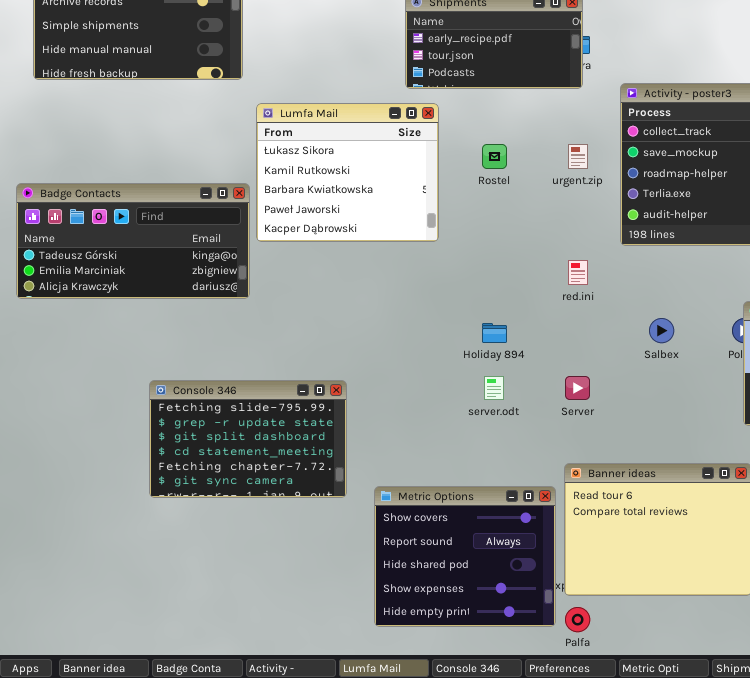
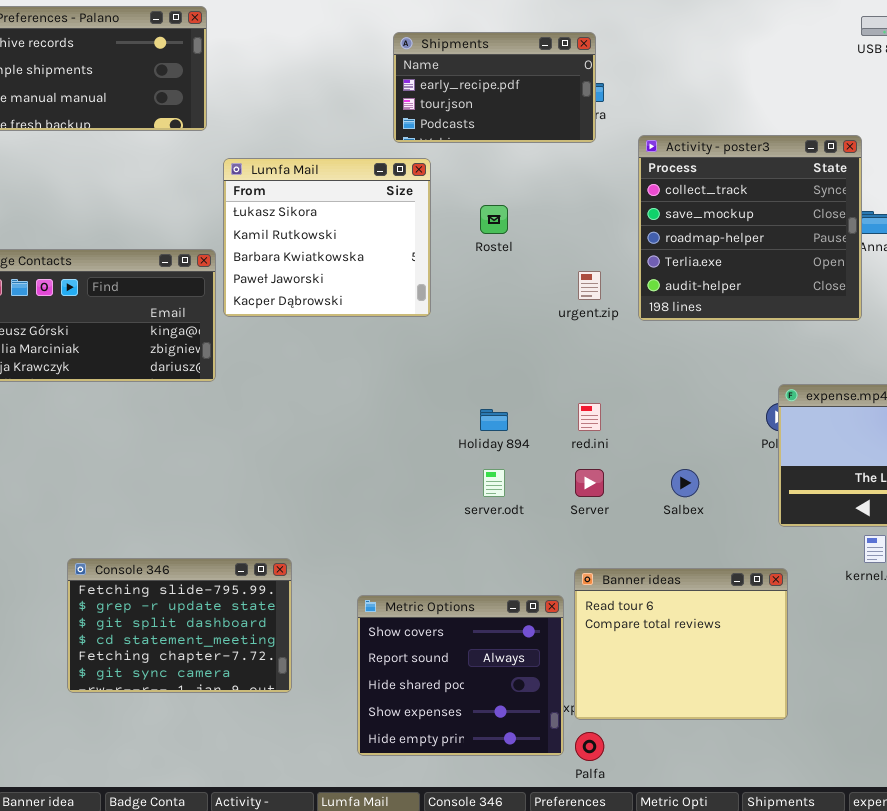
urgent.zip: [568,144,588,169] -> [578,271,601,300], moved
red.ini: [568,260,588,285] -> [578,403,601,431], moved
Salbex: [649,318,674,343] -> [671,469,699,497], moved
Console 346: [149,380,347,498] -> [67,558,292,693], moved

